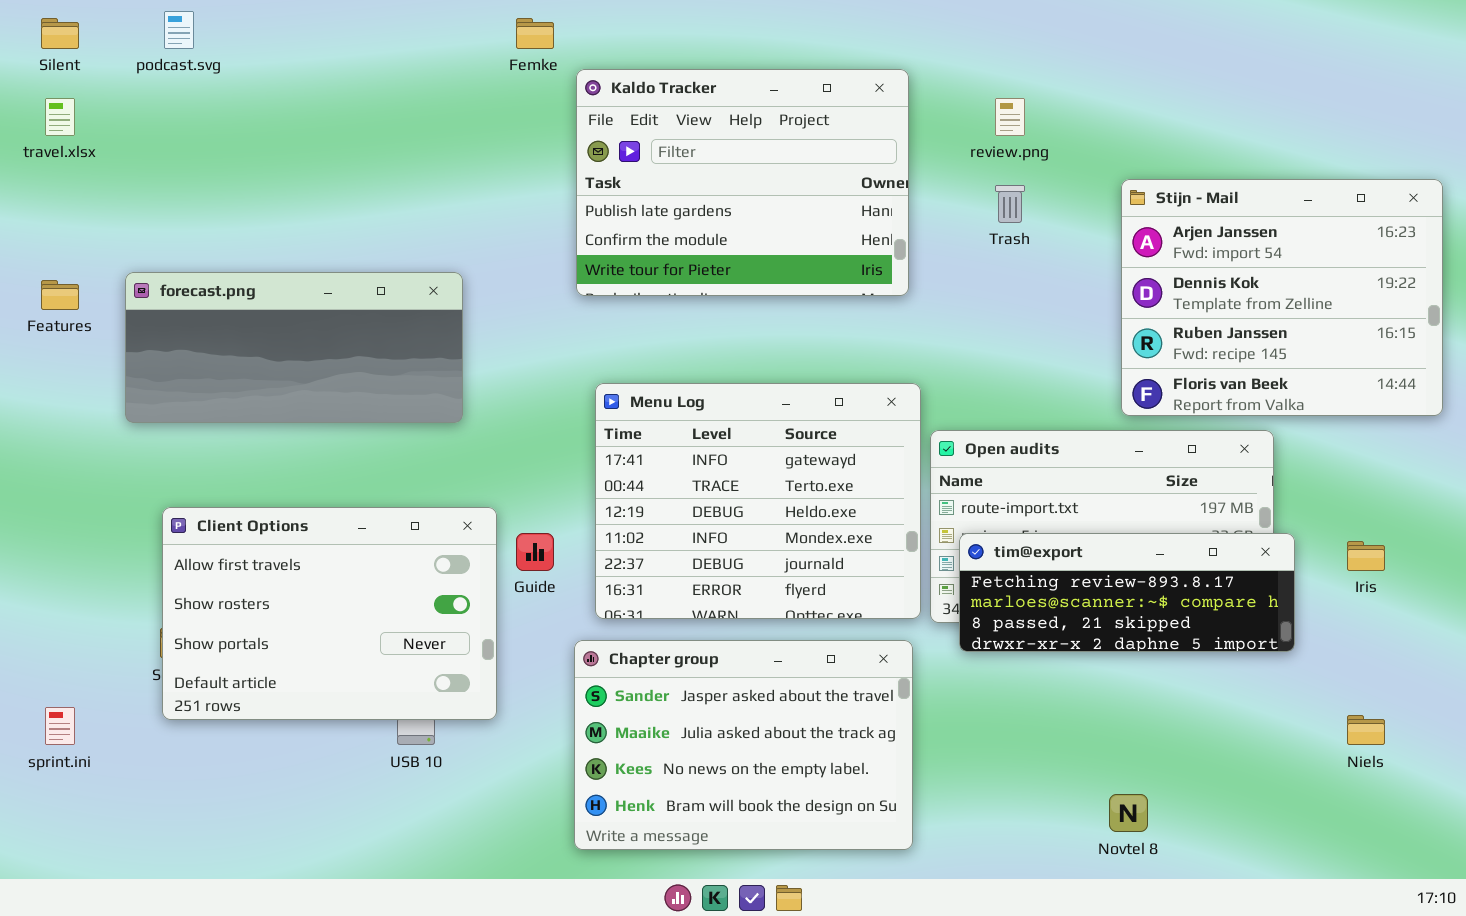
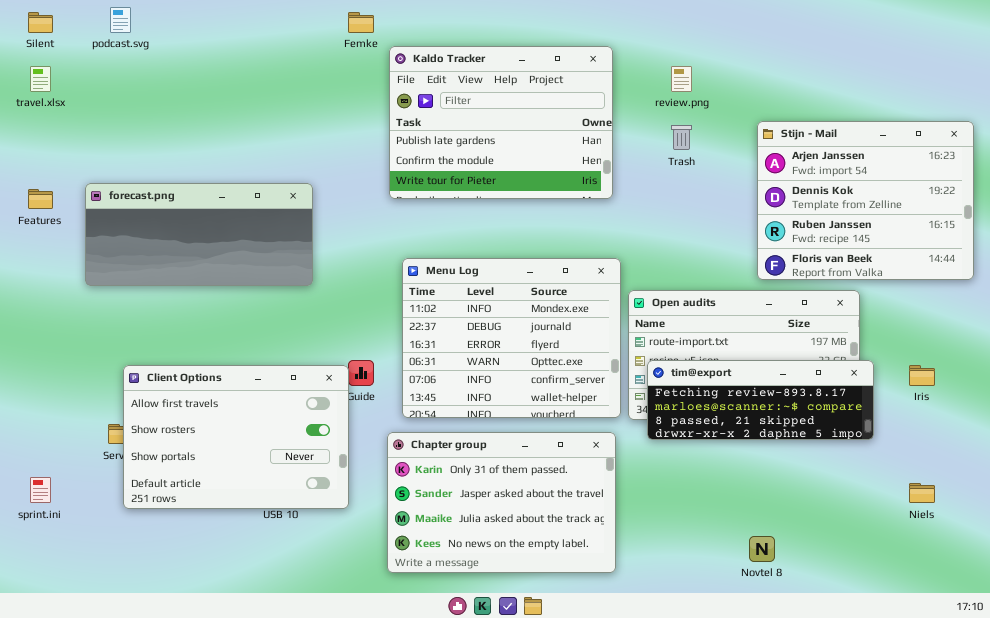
Menu Log: [595,383,921,619] -> [402,258,621,418], scrolled down 3 rows
Client Options: [162,507,497,720] -> [123,365,349,509], moved
Chapter group: [574,640,913,850] -> [387,432,616,573], scrolled up 1 row

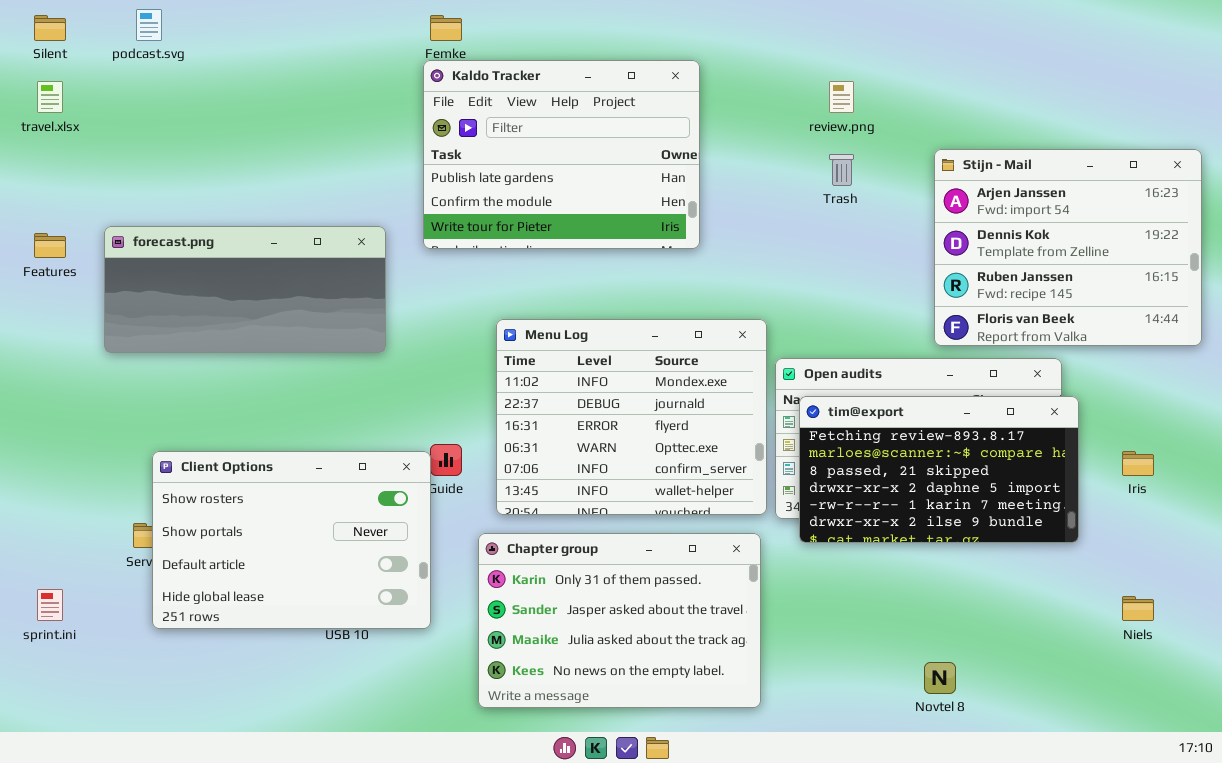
Kaldo Tracker: [389,46,613,199] -> [423,60,700,249], moved
tim@export: [647,360,874,440] -> [799,396,1079,543], resized
Client Options: [123,365,349,509] -> [152,451,431,629], scrolled down 1 row

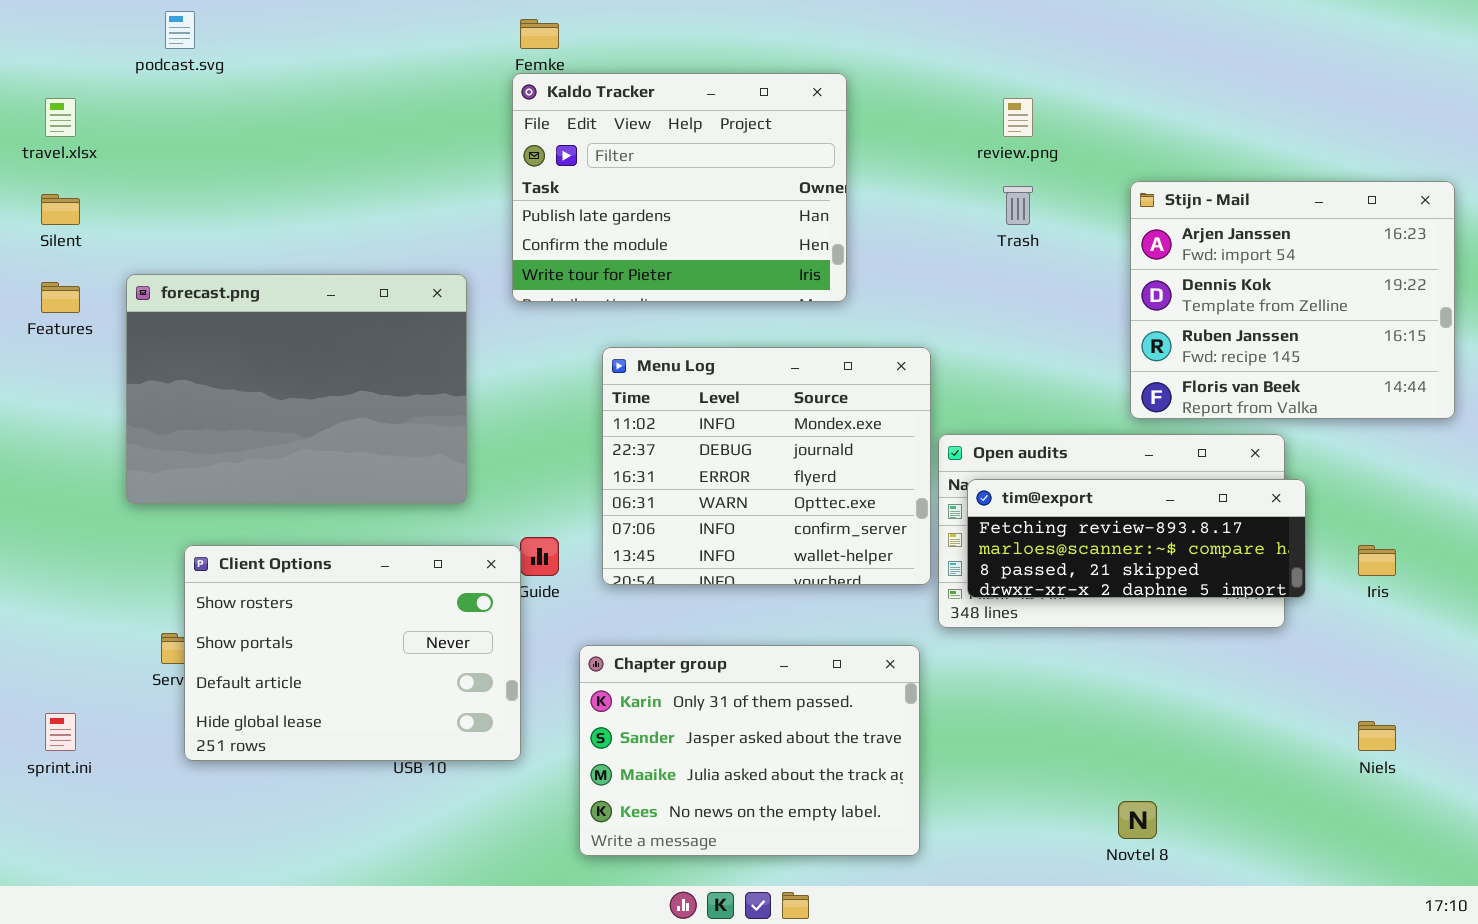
Silent: [34,15,66,41] -> [41,194,80,225], moved
forecast.png: [104,226,386,353] -> [126,274,467,504], resized
Menu Log: [496,319,767,515] -> [602,347,931,585], moved
tim@export: [799,396,1079,543] -> [967,479,1306,598], resized

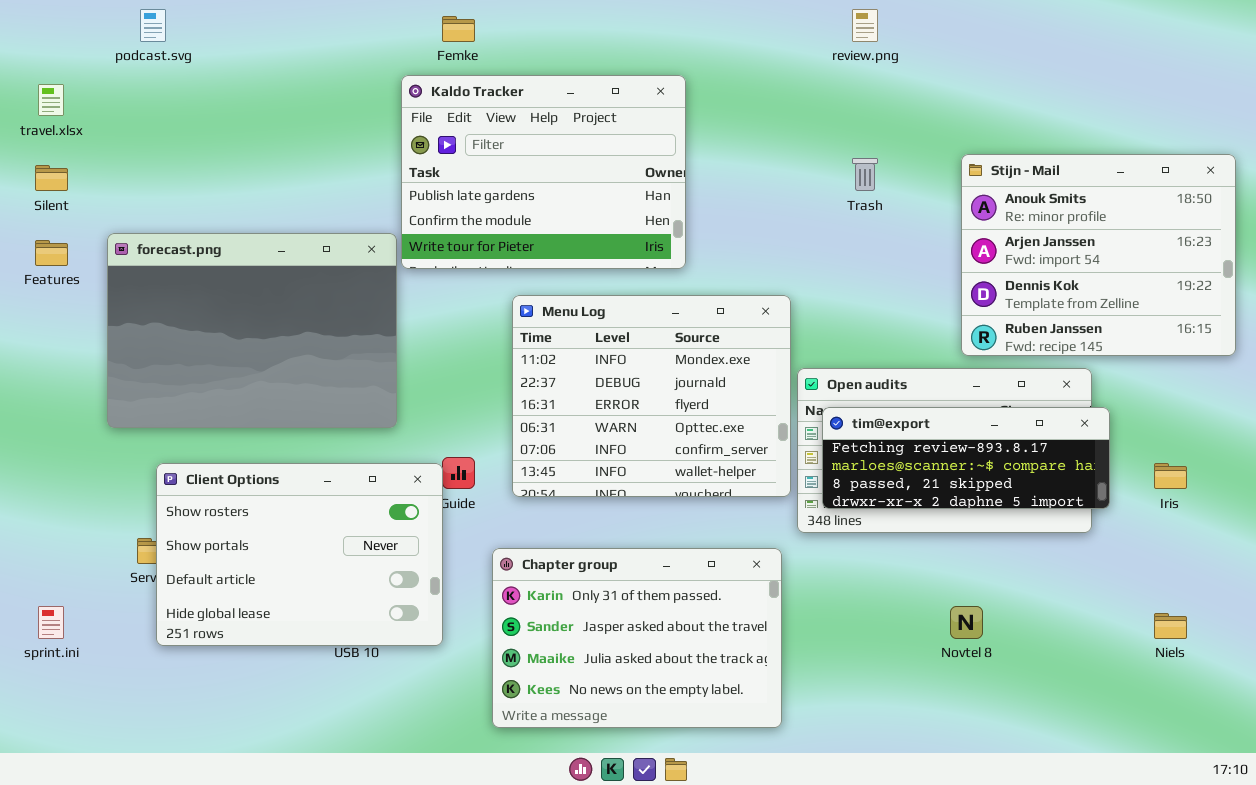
Kaldo Tracker: [512,73,847,302] -> [401,75,686,269], moved
review.png: [1003,98,1033,137] -> [852,9,878,42], moved
Stijn - Mail: [1130,181,1455,419] -> [961,154,1236,356], scrolled up 1 row
Novtel 8: [1118,801,1157,839] -> [950,606,983,639], moved

